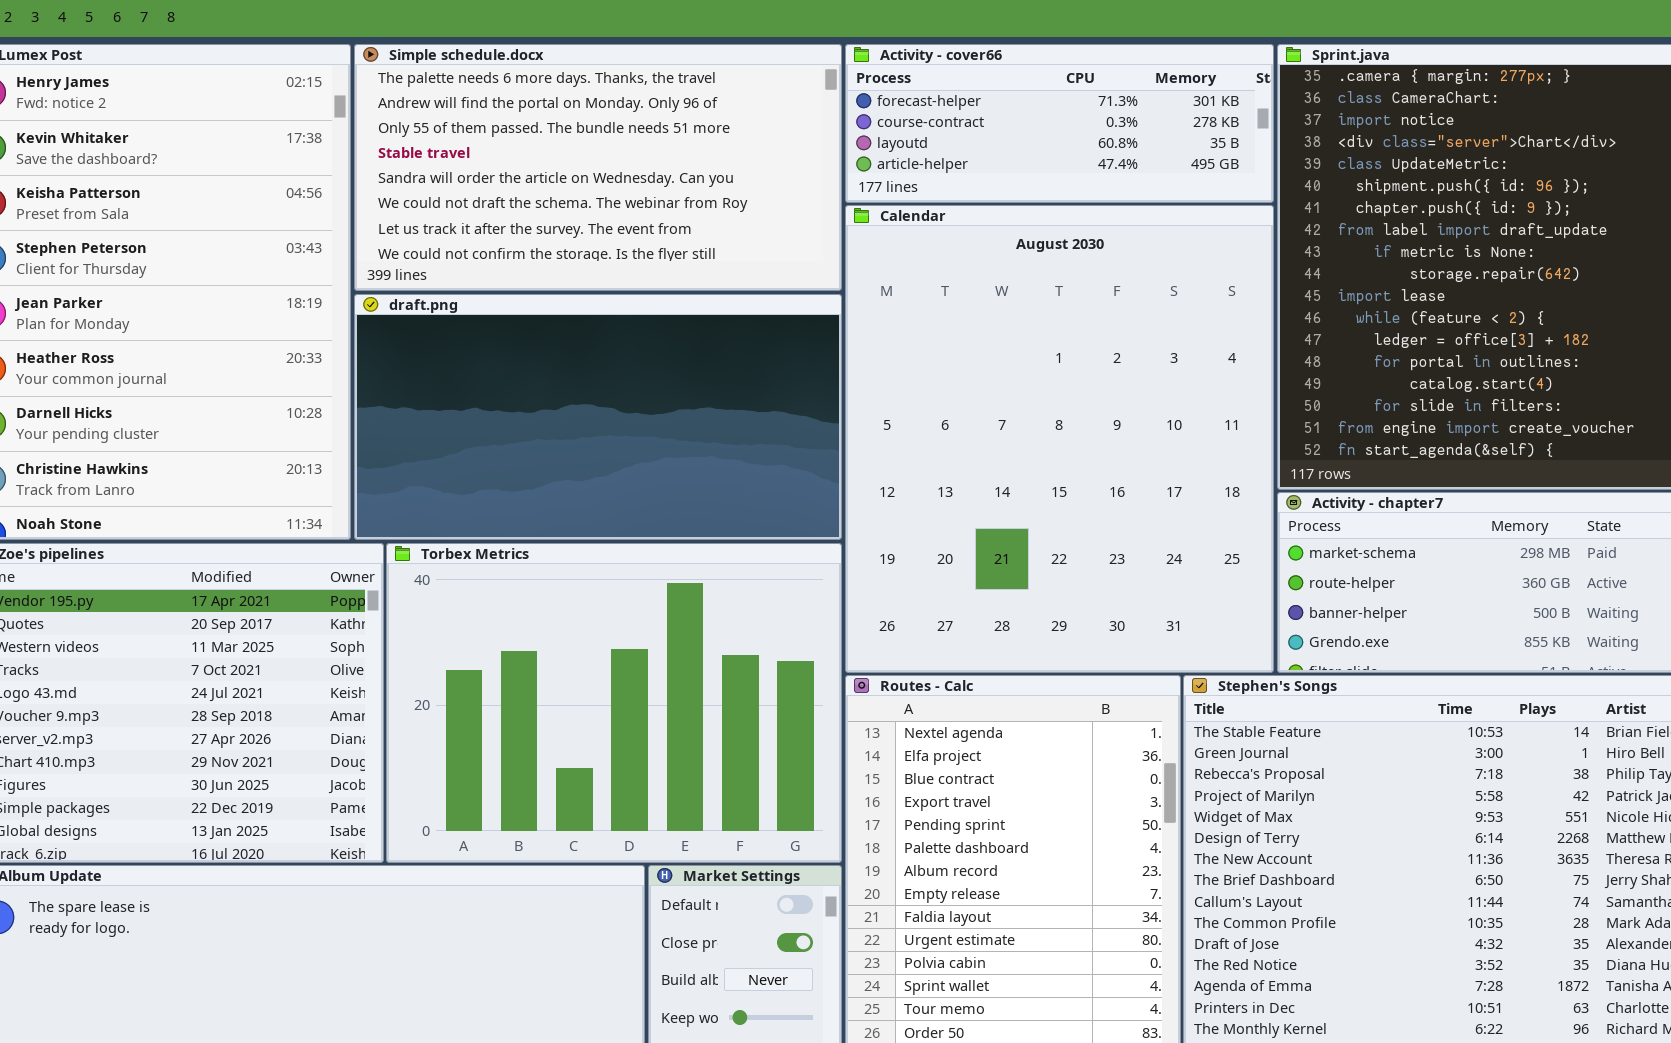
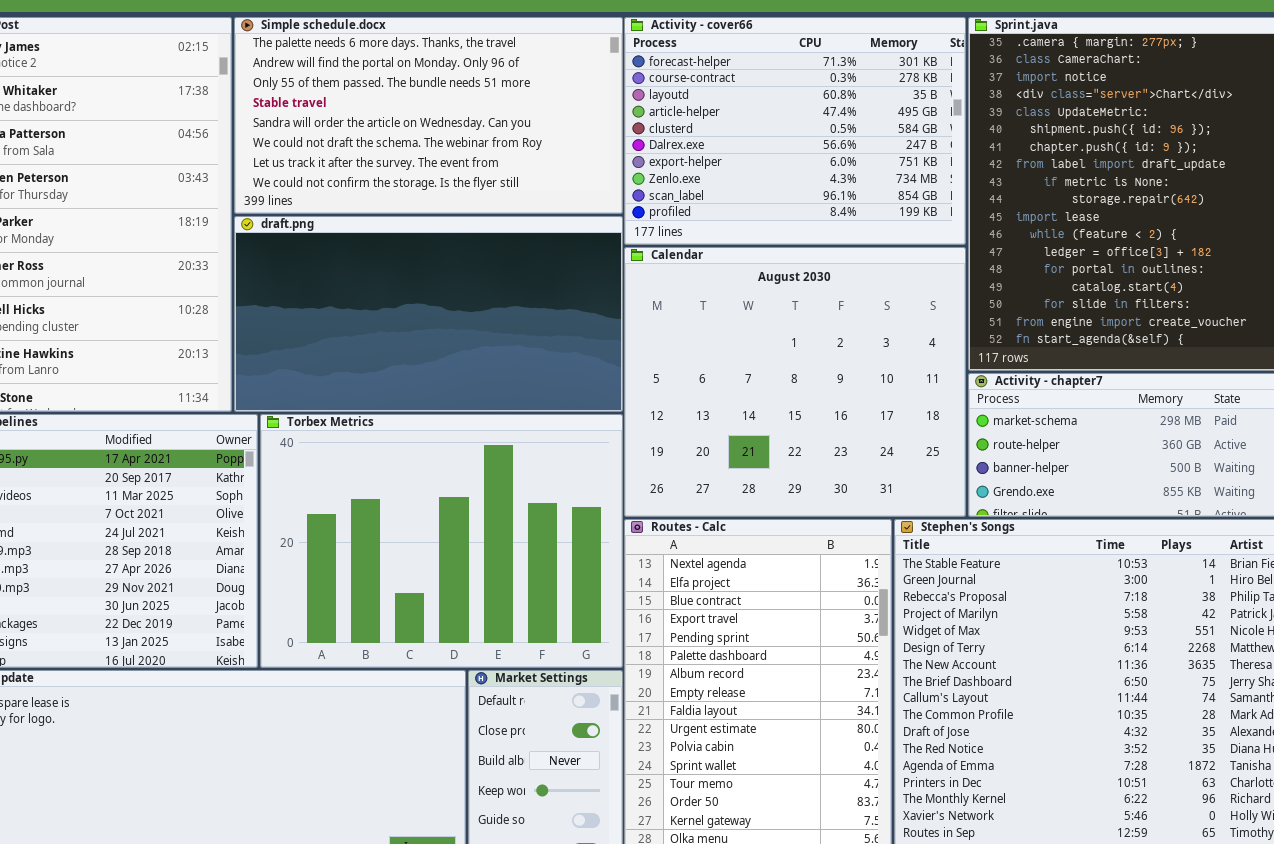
Activity - cover66: [845,44,1274,203] -> [624,17,966,245], resized
Calendar: [845,205,1274,673] -> [624,247,966,517], resized

